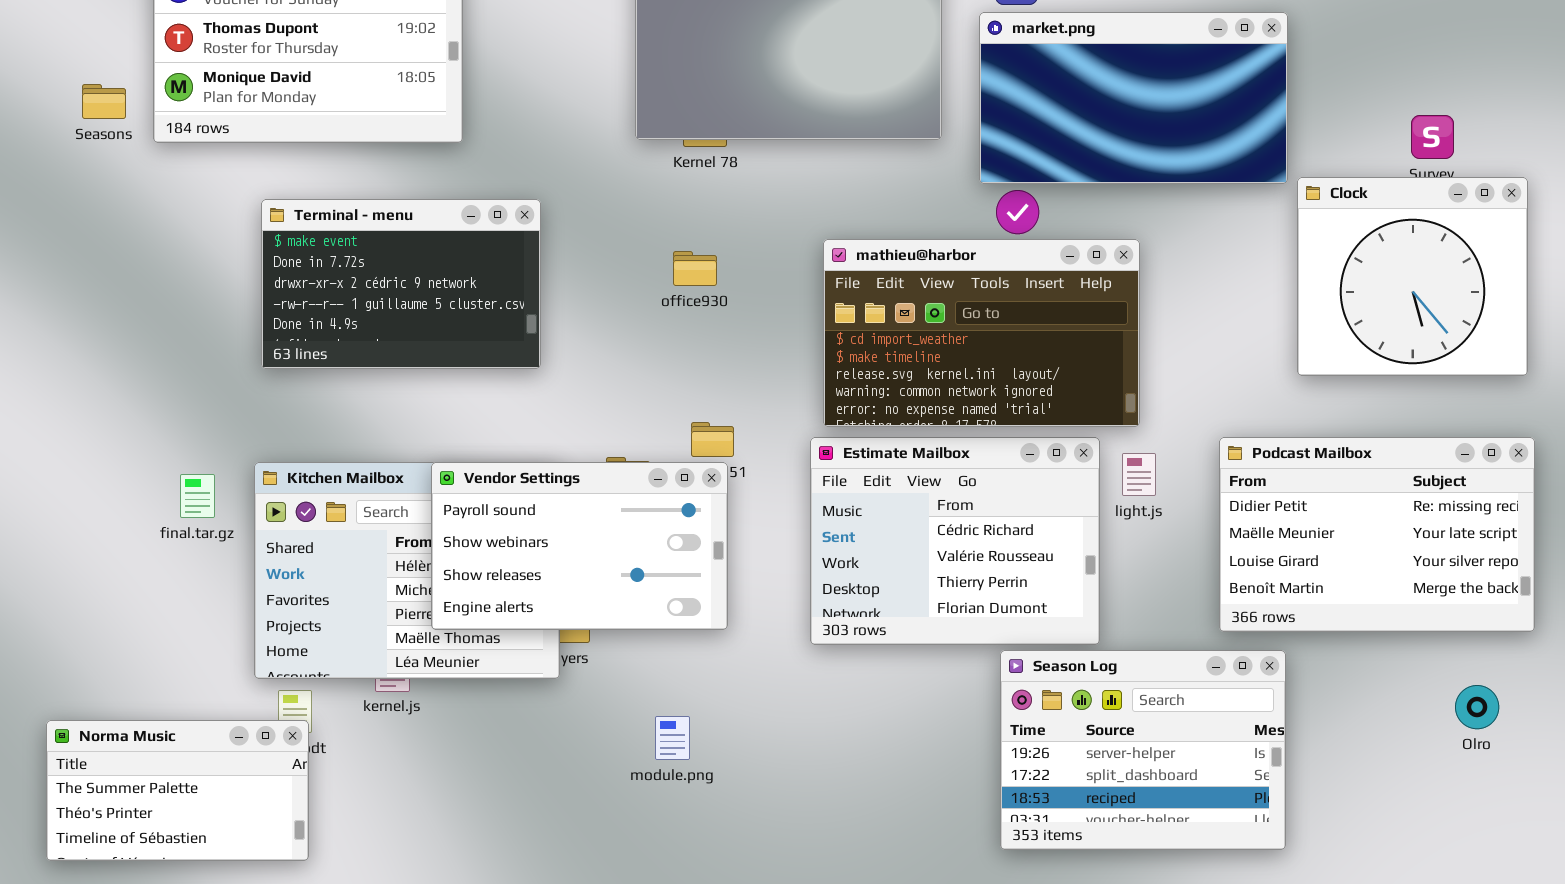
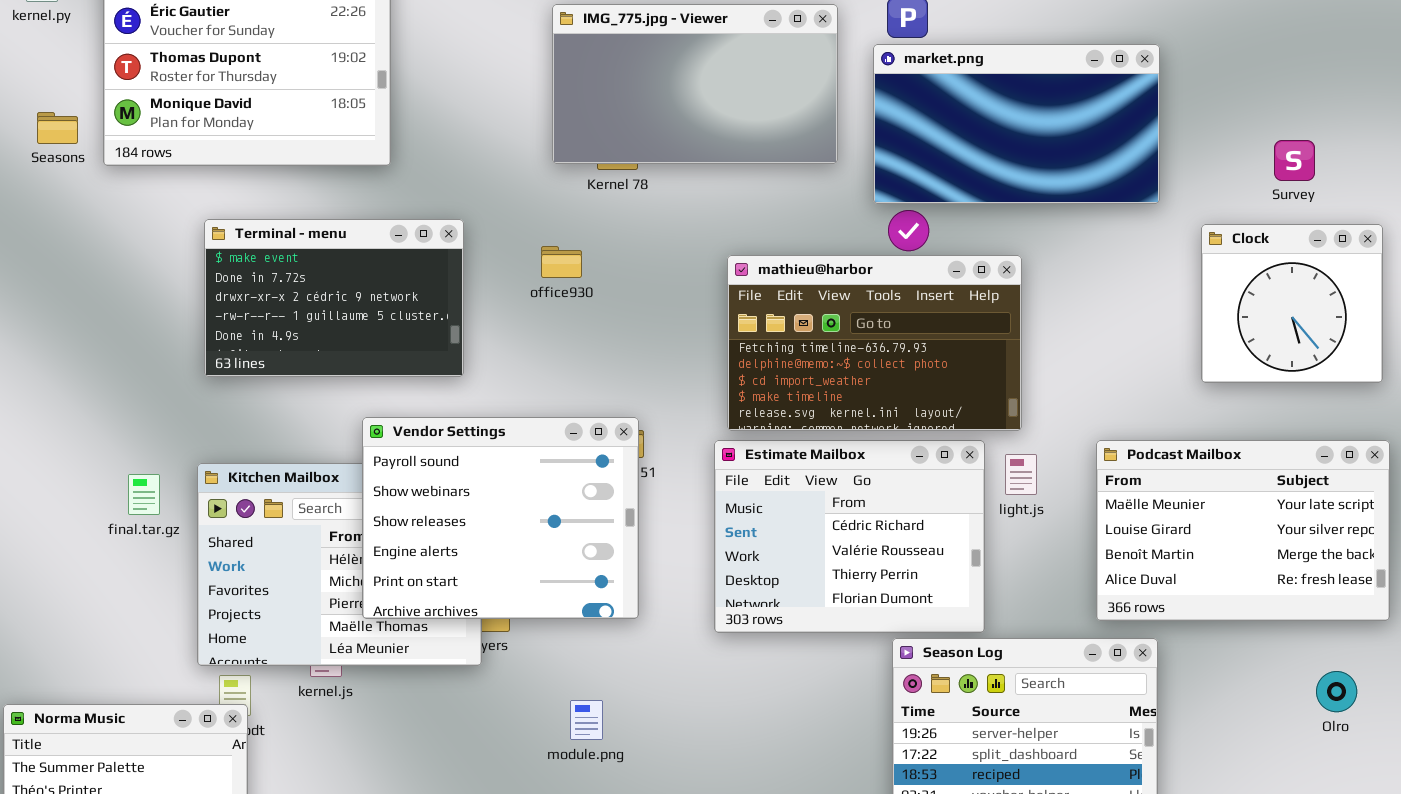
Clock: [1297,177,1528,376] -> [1201,224,1383,383], resized
mathieu@harbor: [823,239,1140,427] -> [727,255,1022,431], scrolled up 2 rows
office930: [673,251,717,286] -> [541,246,582,278], moved
Podcast Mailbox: [1219,437,1535,632] -> [1096,440,1390,621], scrolled down 1 row
Vendor Settings: [431,462,728,630] -> [362,417,639,619], resized

